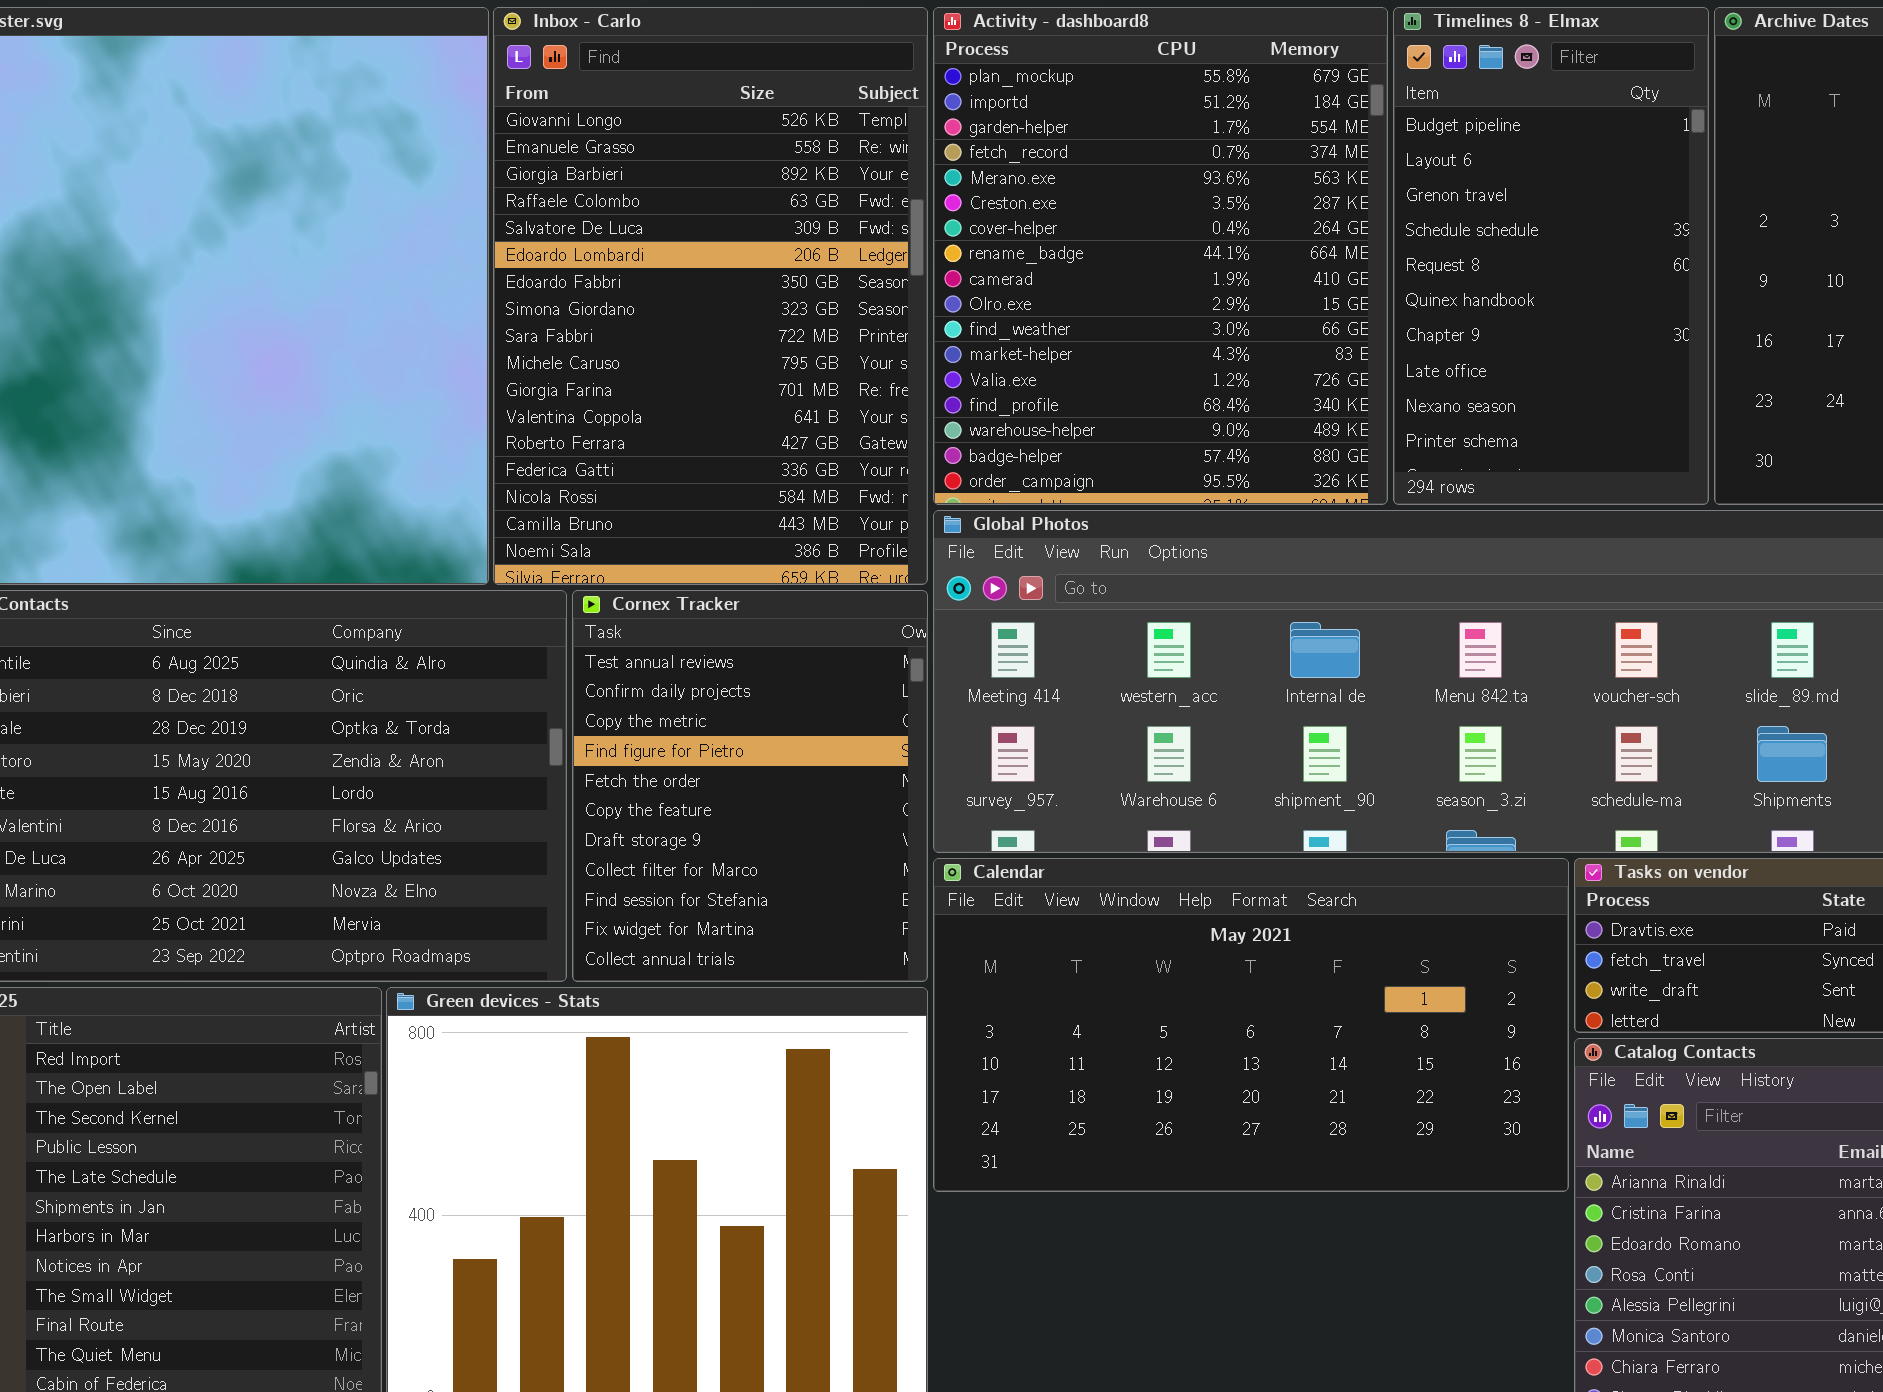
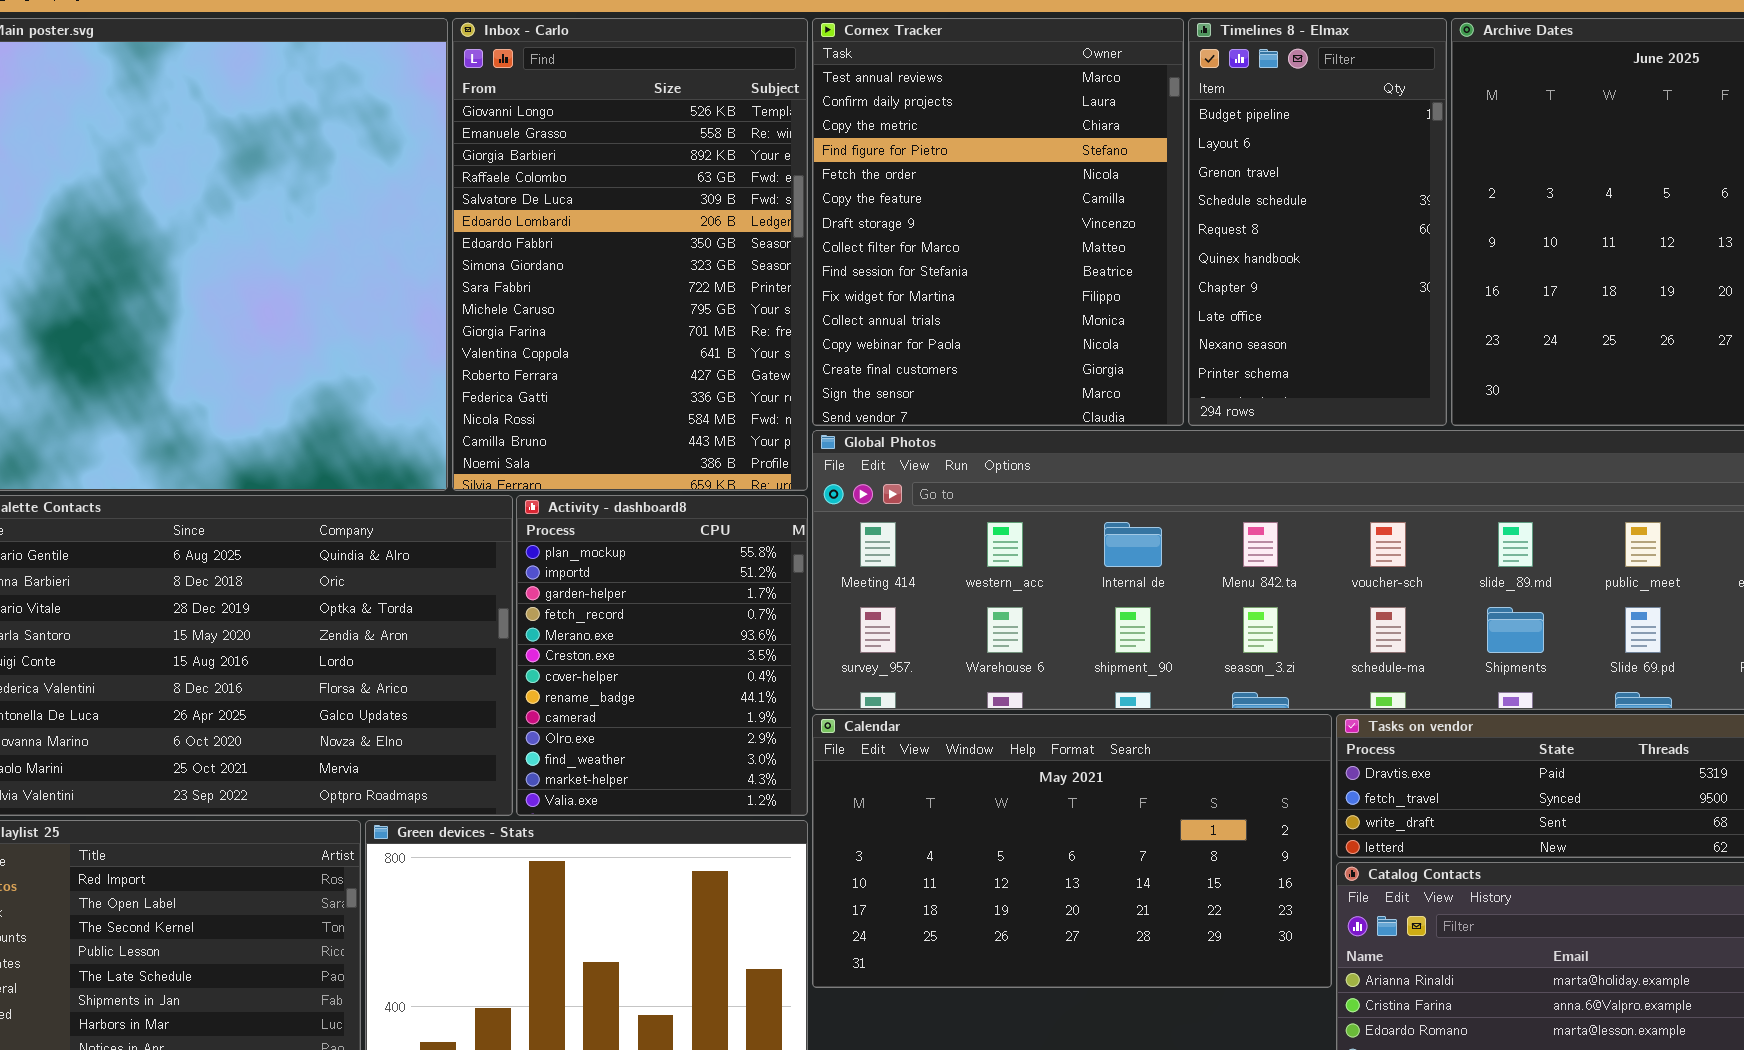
Activity - dashboard8: [933,7,1388,505] -> [516,495,808,816], moved, resized
Cornex Tracker: [572,590,928,982] -> [812,18,1184,426], moved, resized

